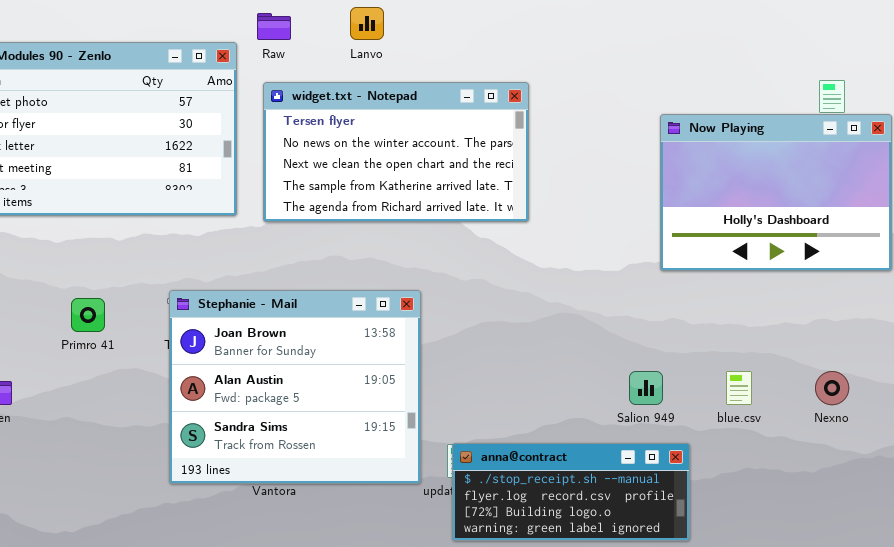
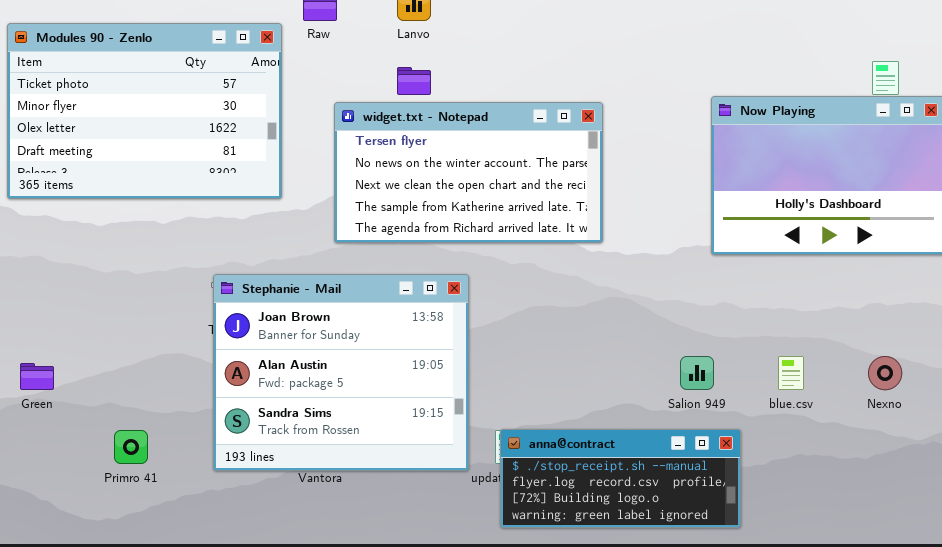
widget.txt - Notepad: [263,82,529,222] -> [334,102,603,243], moved
Primro 41: [71,298,105,332] -> [114,430,148,464], moved

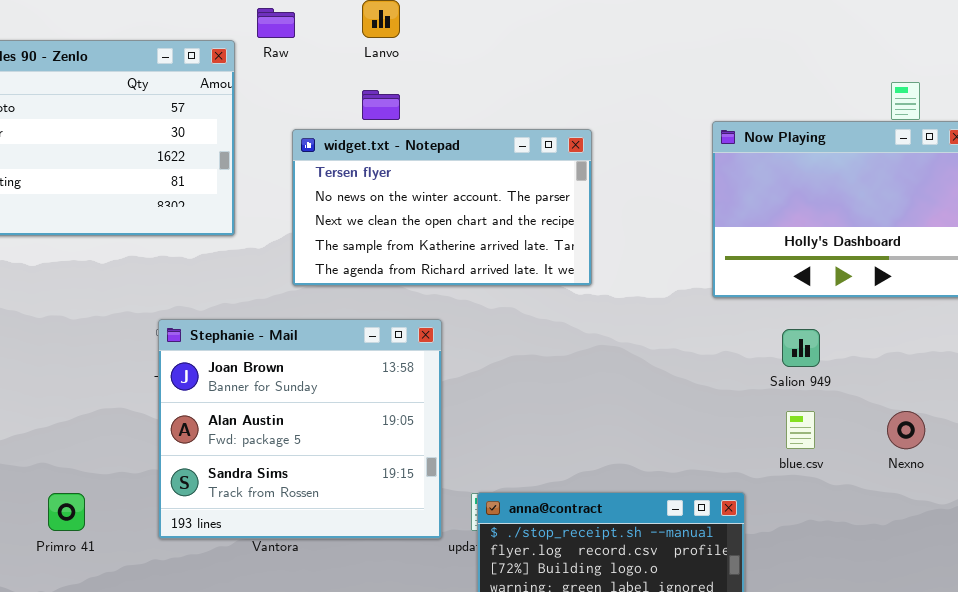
Salion 949: [680,356,714,390] -> [782,329,820,367], moved

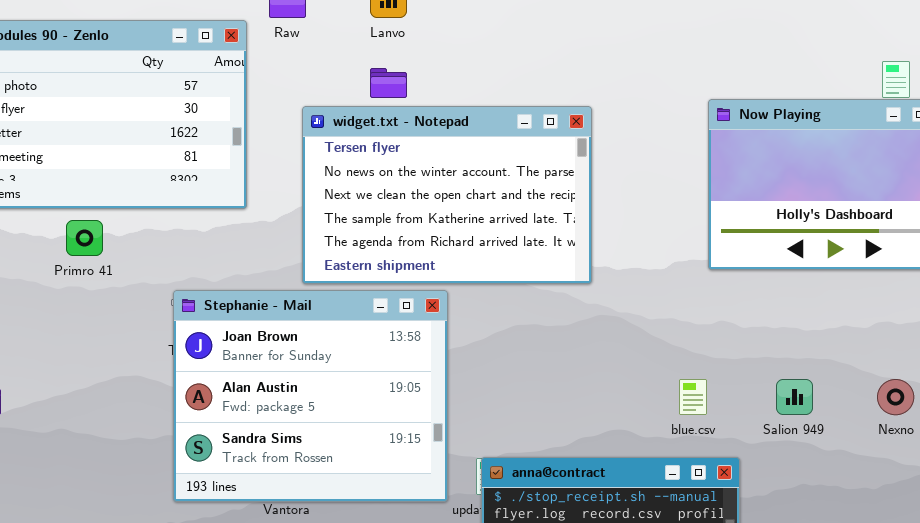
widget.txt - Notepad: [292,129,592,286] -> [302,106,592,284], resized
Salion 949: [782,329,820,367] -> [776,379,813,415], moved
blue.csv: [786,411,815,449] -> [679,379,707,415], moved
Primro 41: [48,493,85,531] -> [66,220,103,256], moved

